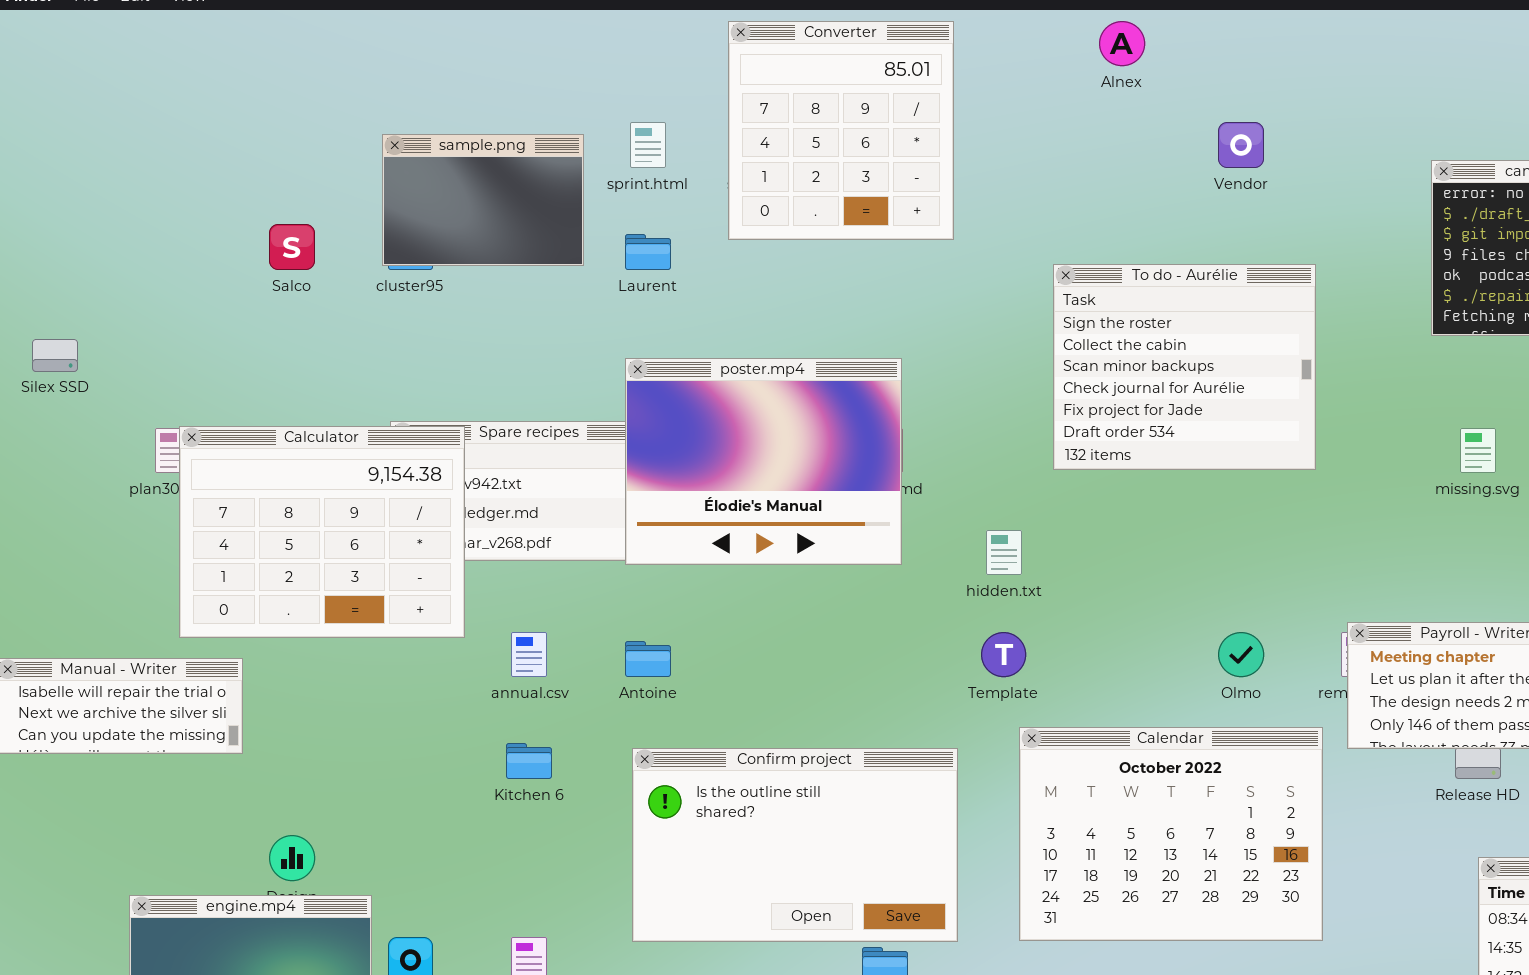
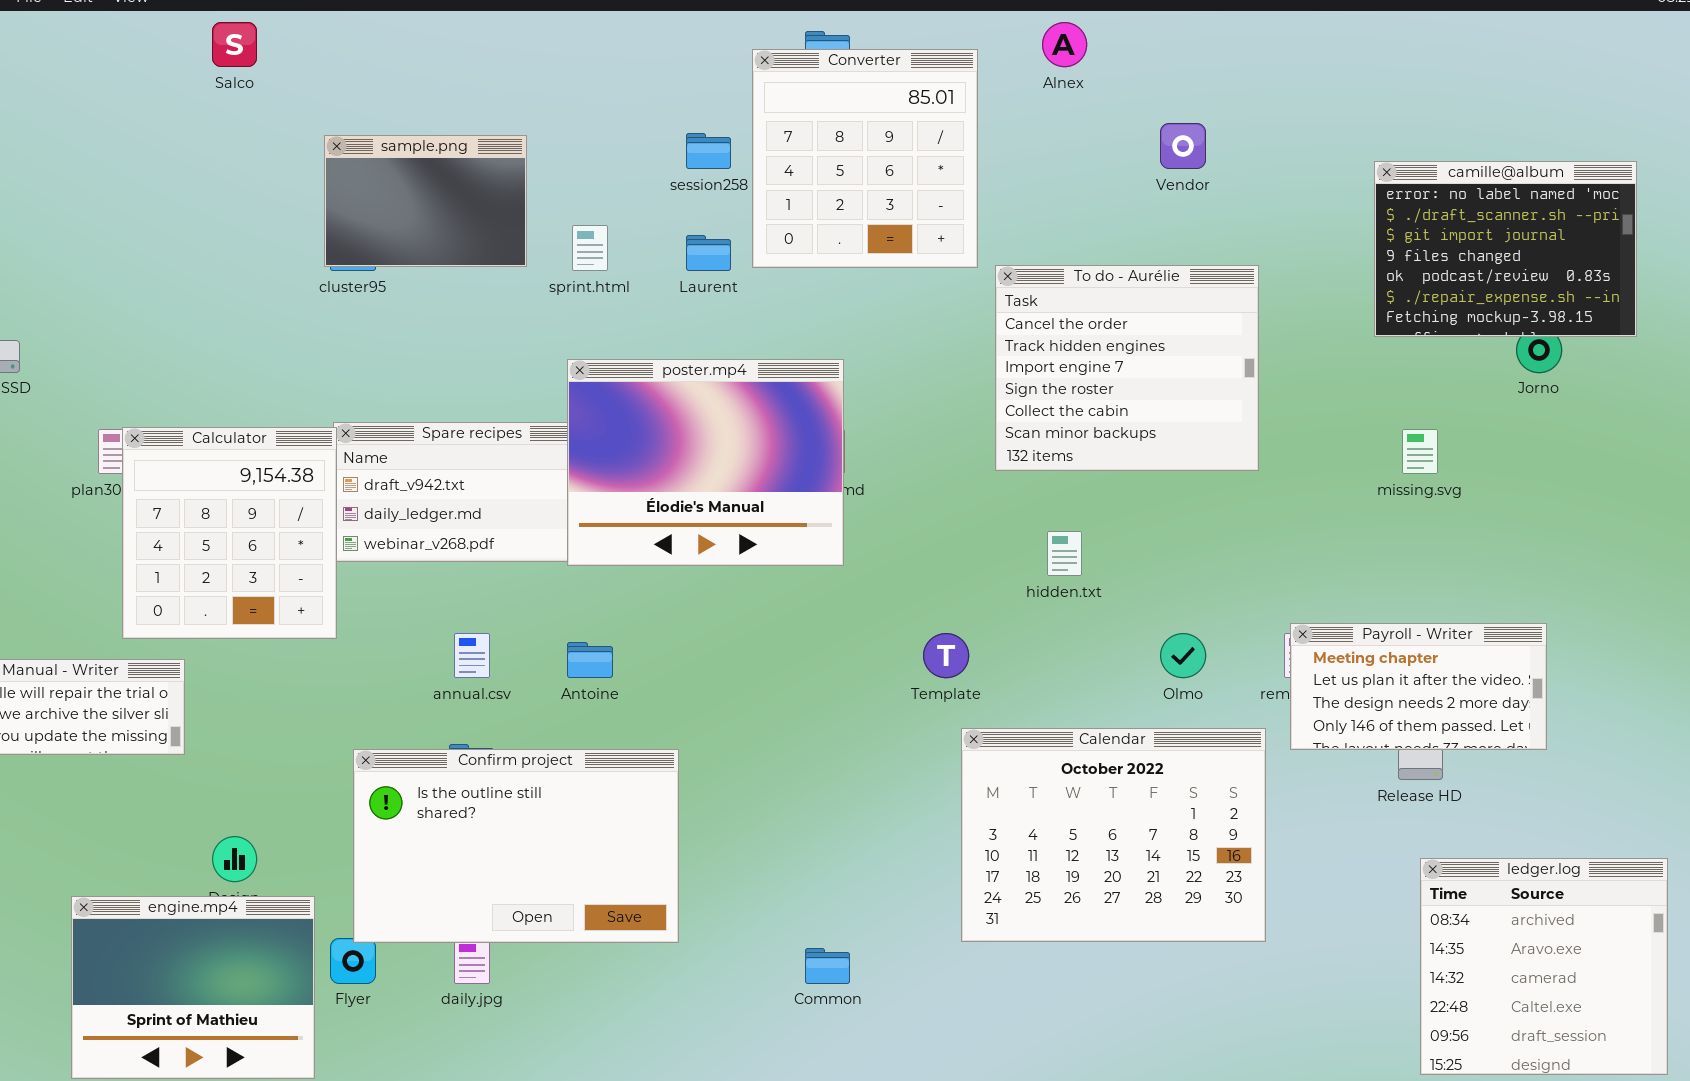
Converter: [728,21,954,240] -> [752,49,978,268], moved
sprint.html: [630,122,666,168] -> [572,225,608,271], moved
Salco: [269,224,315,270] -> [212,22,257,67], moved
Laurent: [625,234,671,270] -> [686,235,731,271], moved
To do - Aurélie: [1053,264,1316,470] -> [995,265,1259,471], scrolled up 3 rows
Calculator: [179,426,465,638] -> [122,427,337,639], resized
hidden.txt: [986,530,1022,575] -> [1047,531,1082,576], moved
Confirm project: [632,748,958,942] -> [353,749,679,943], moved

